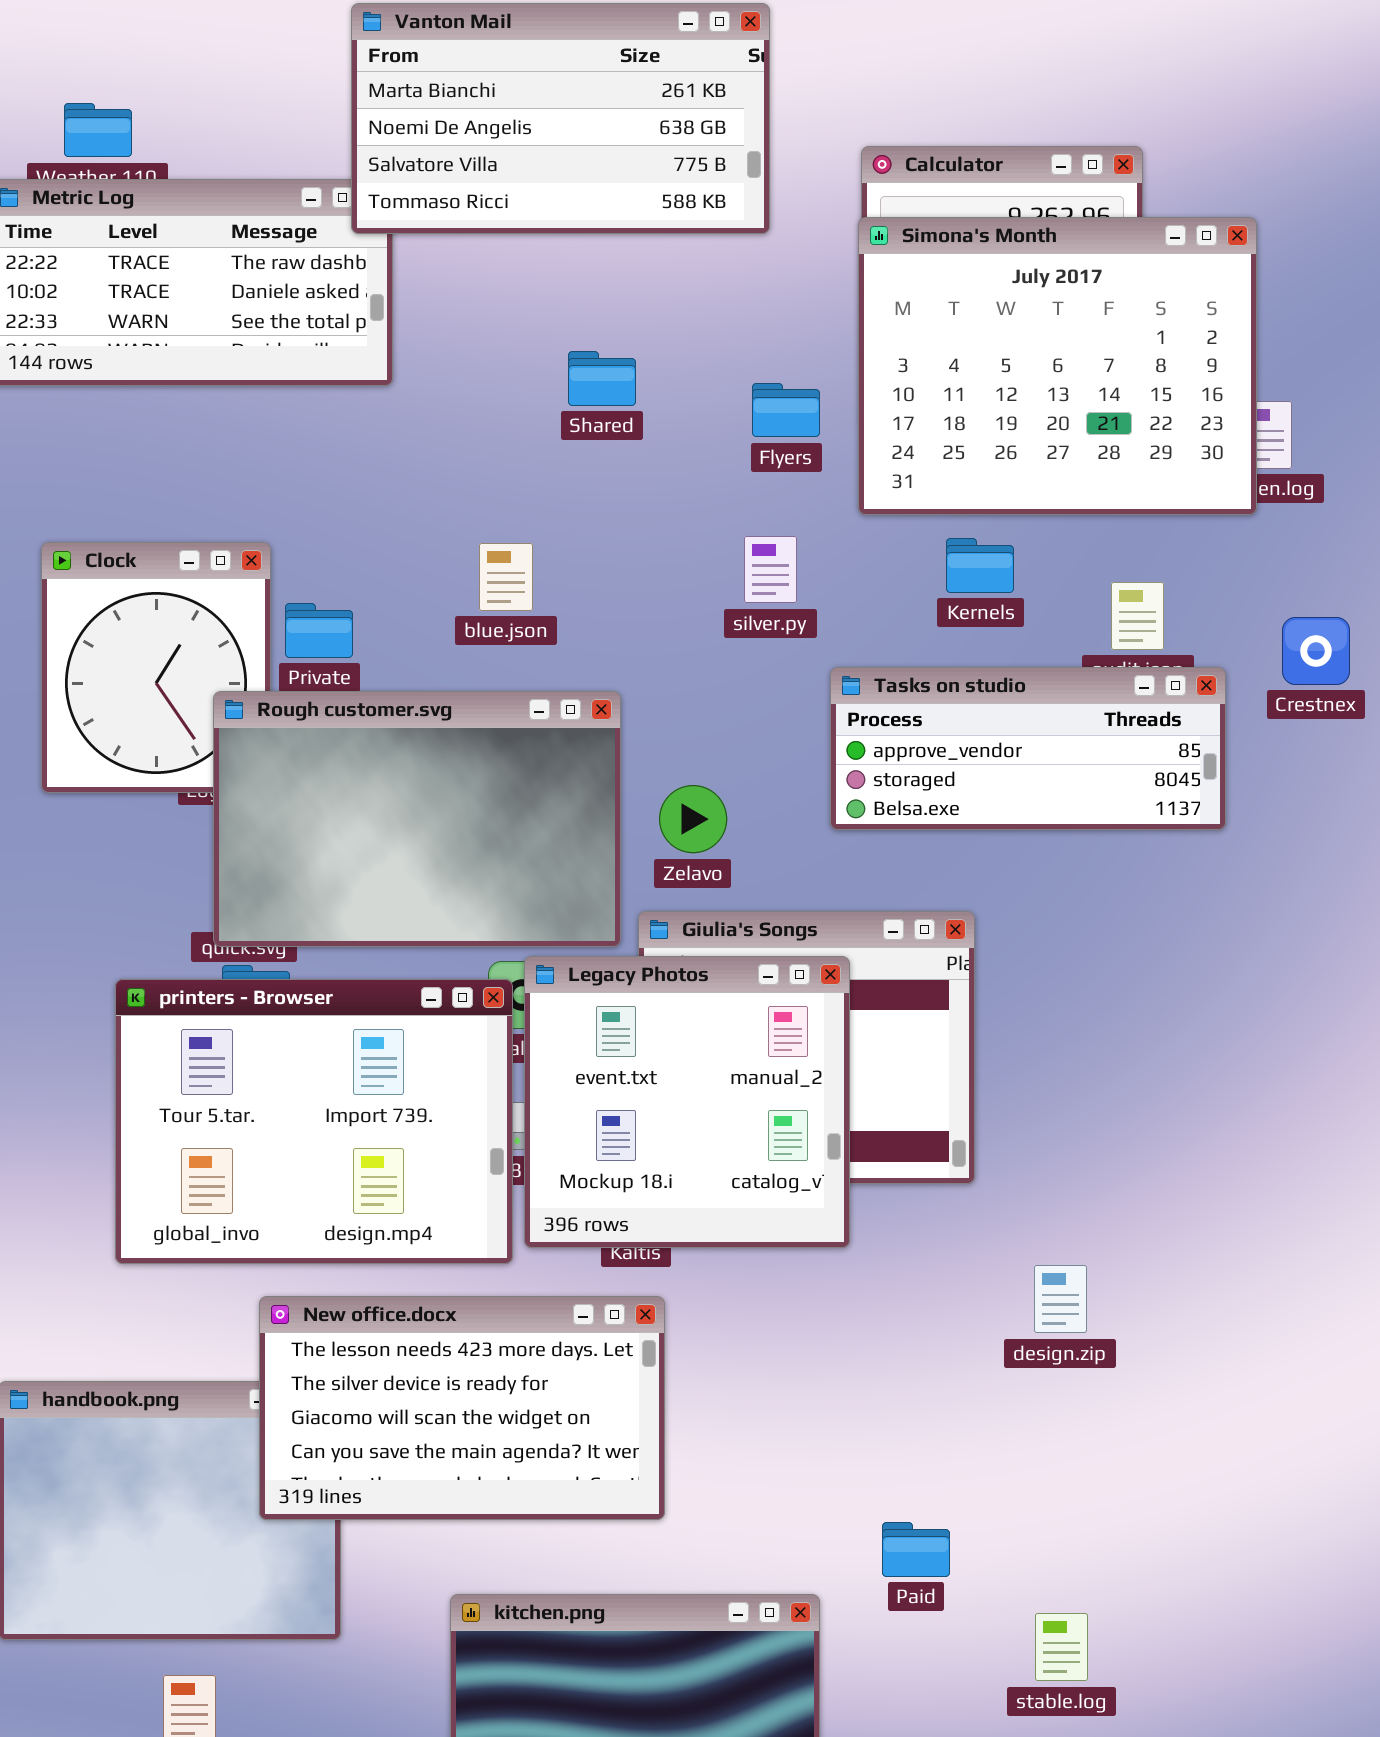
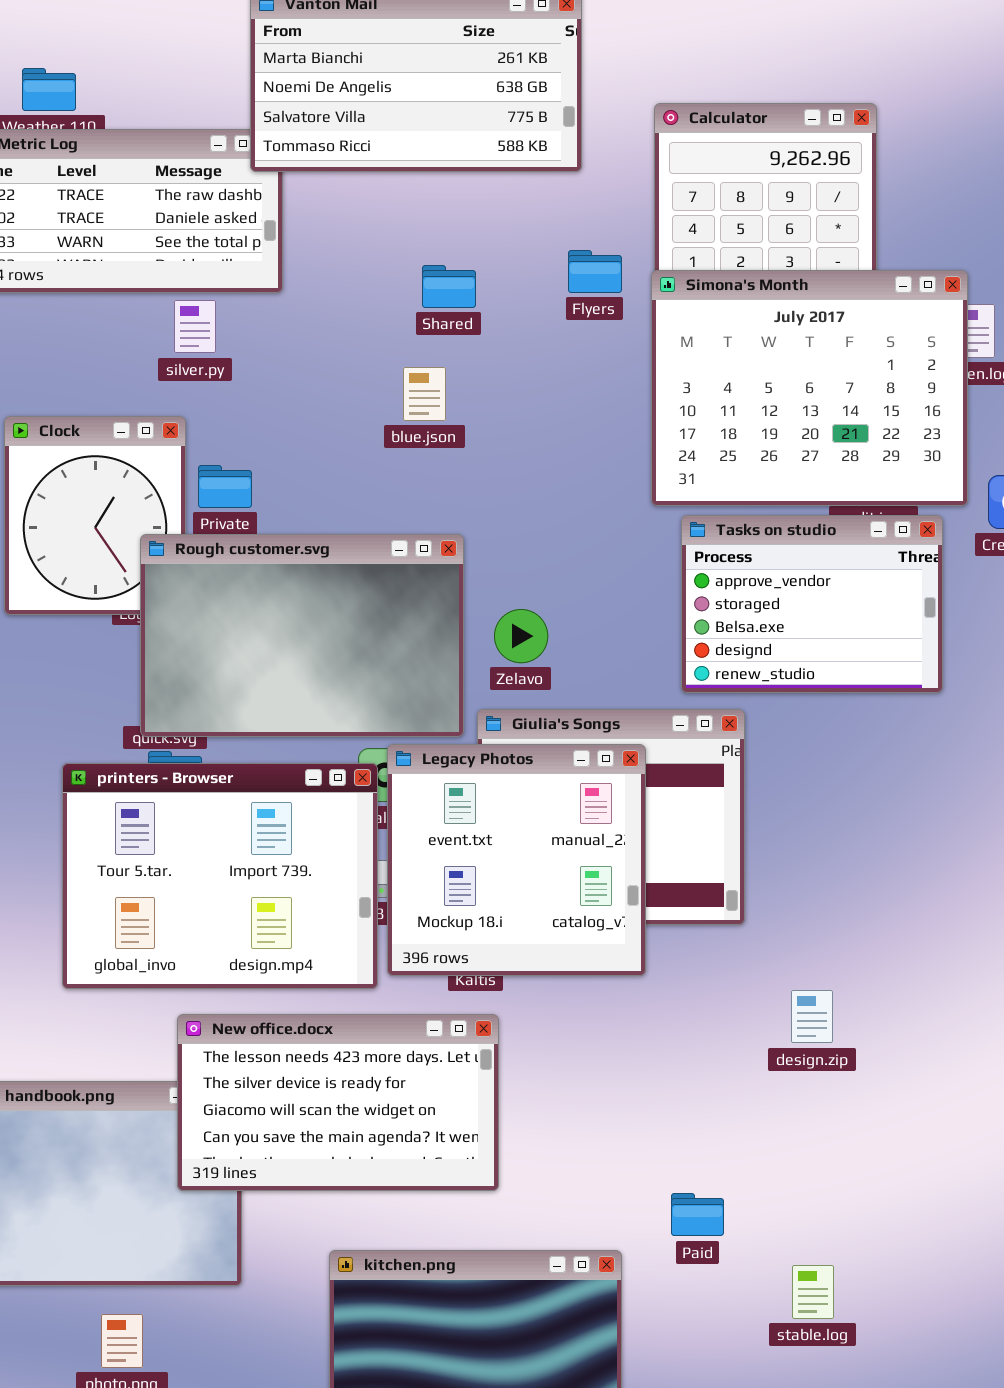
Simona's Month: [858,217,1257,515] -> [651,270,968,506], moved
Flyers: [752,383,820,437] -> [568,250,622,293], moved
silver.py: [744,536,797,603] -> [174,300,216,353], moved
blue.json: [479,543,533,611] -> [403,367,446,421], moved
Tasks on studio: [830,667,1226,830] -> [681,515,943,693], resized

